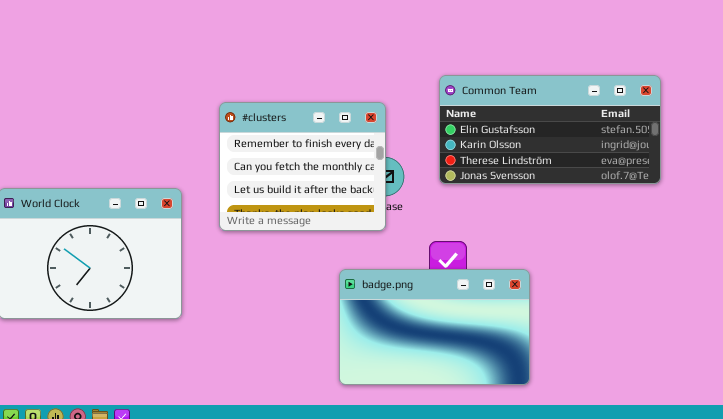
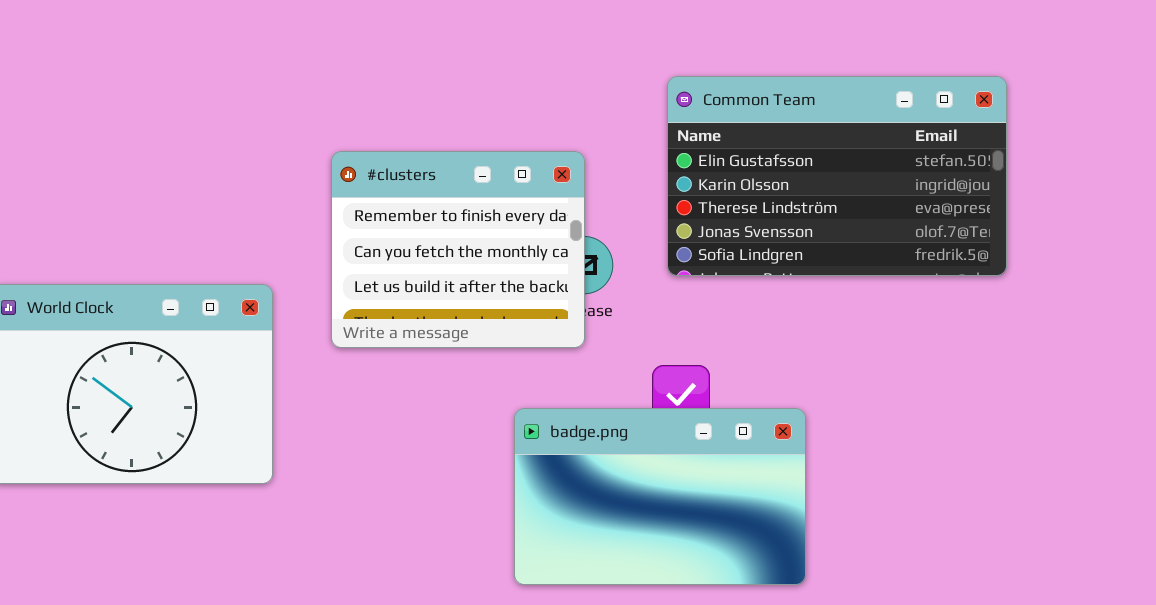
Common Team: [439,75,661,184] -> [667,76,1007,276], resized

